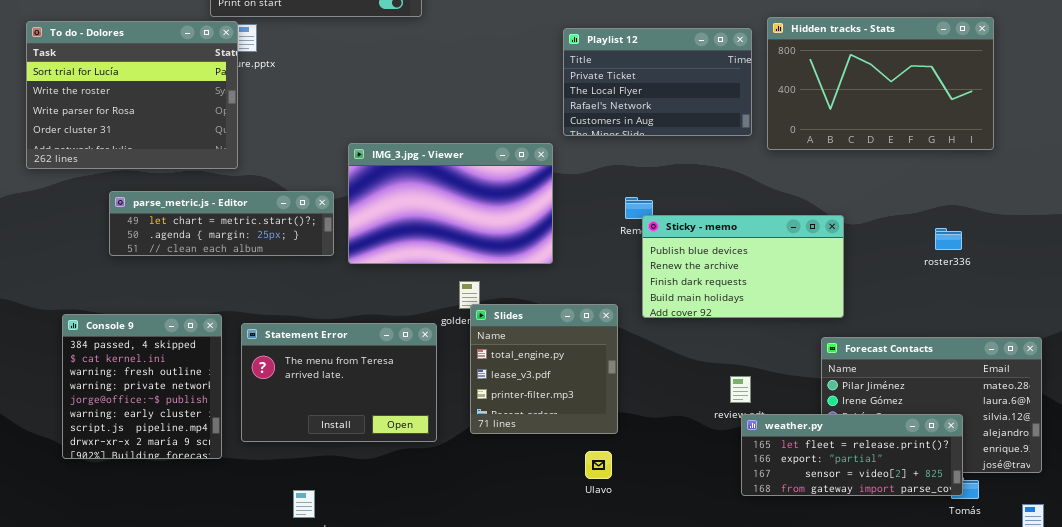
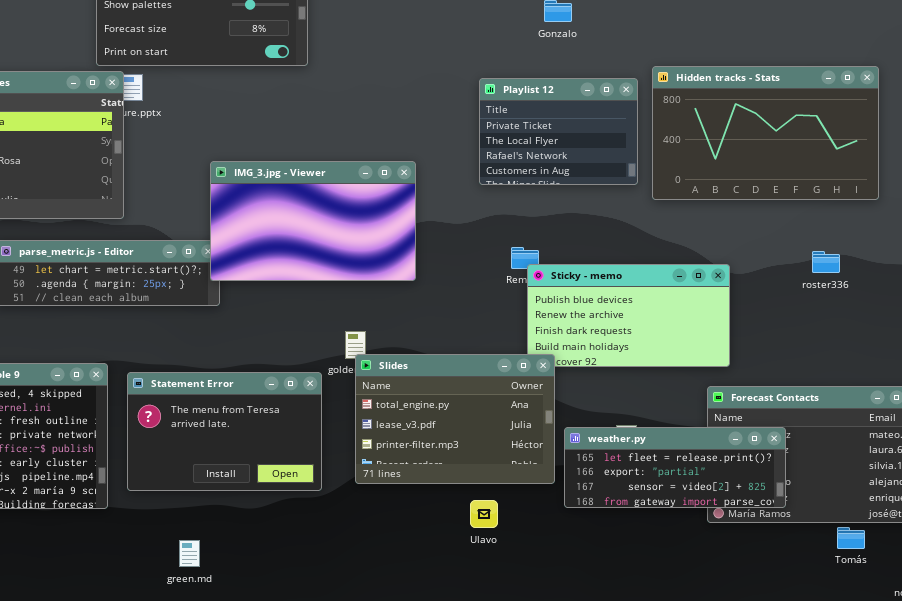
Playlist 12: [563,28,752,136] -> [479,78,638,185], resized
IMG_3.jpg - Viewer: [348,143,553,264] -> [210,161,416,281], moved
roster336: [935,228,962,250] -> [812,251,840,273], moved
Slides: [470,304,618,434] -> [355,354,555,484], resized
weather.py: [741,414,963,496] -> [564,427,786,508], moved

